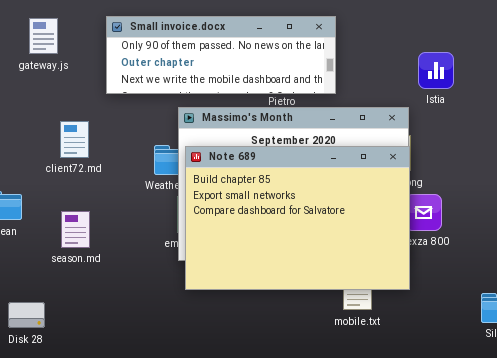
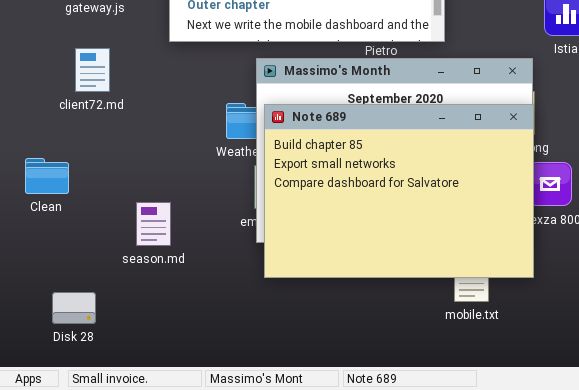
client72.md: [60,121,89,158] -> [75,48,110,92], moved
season.md: [61,211,90,248] -> [136,202,171,246], moved

